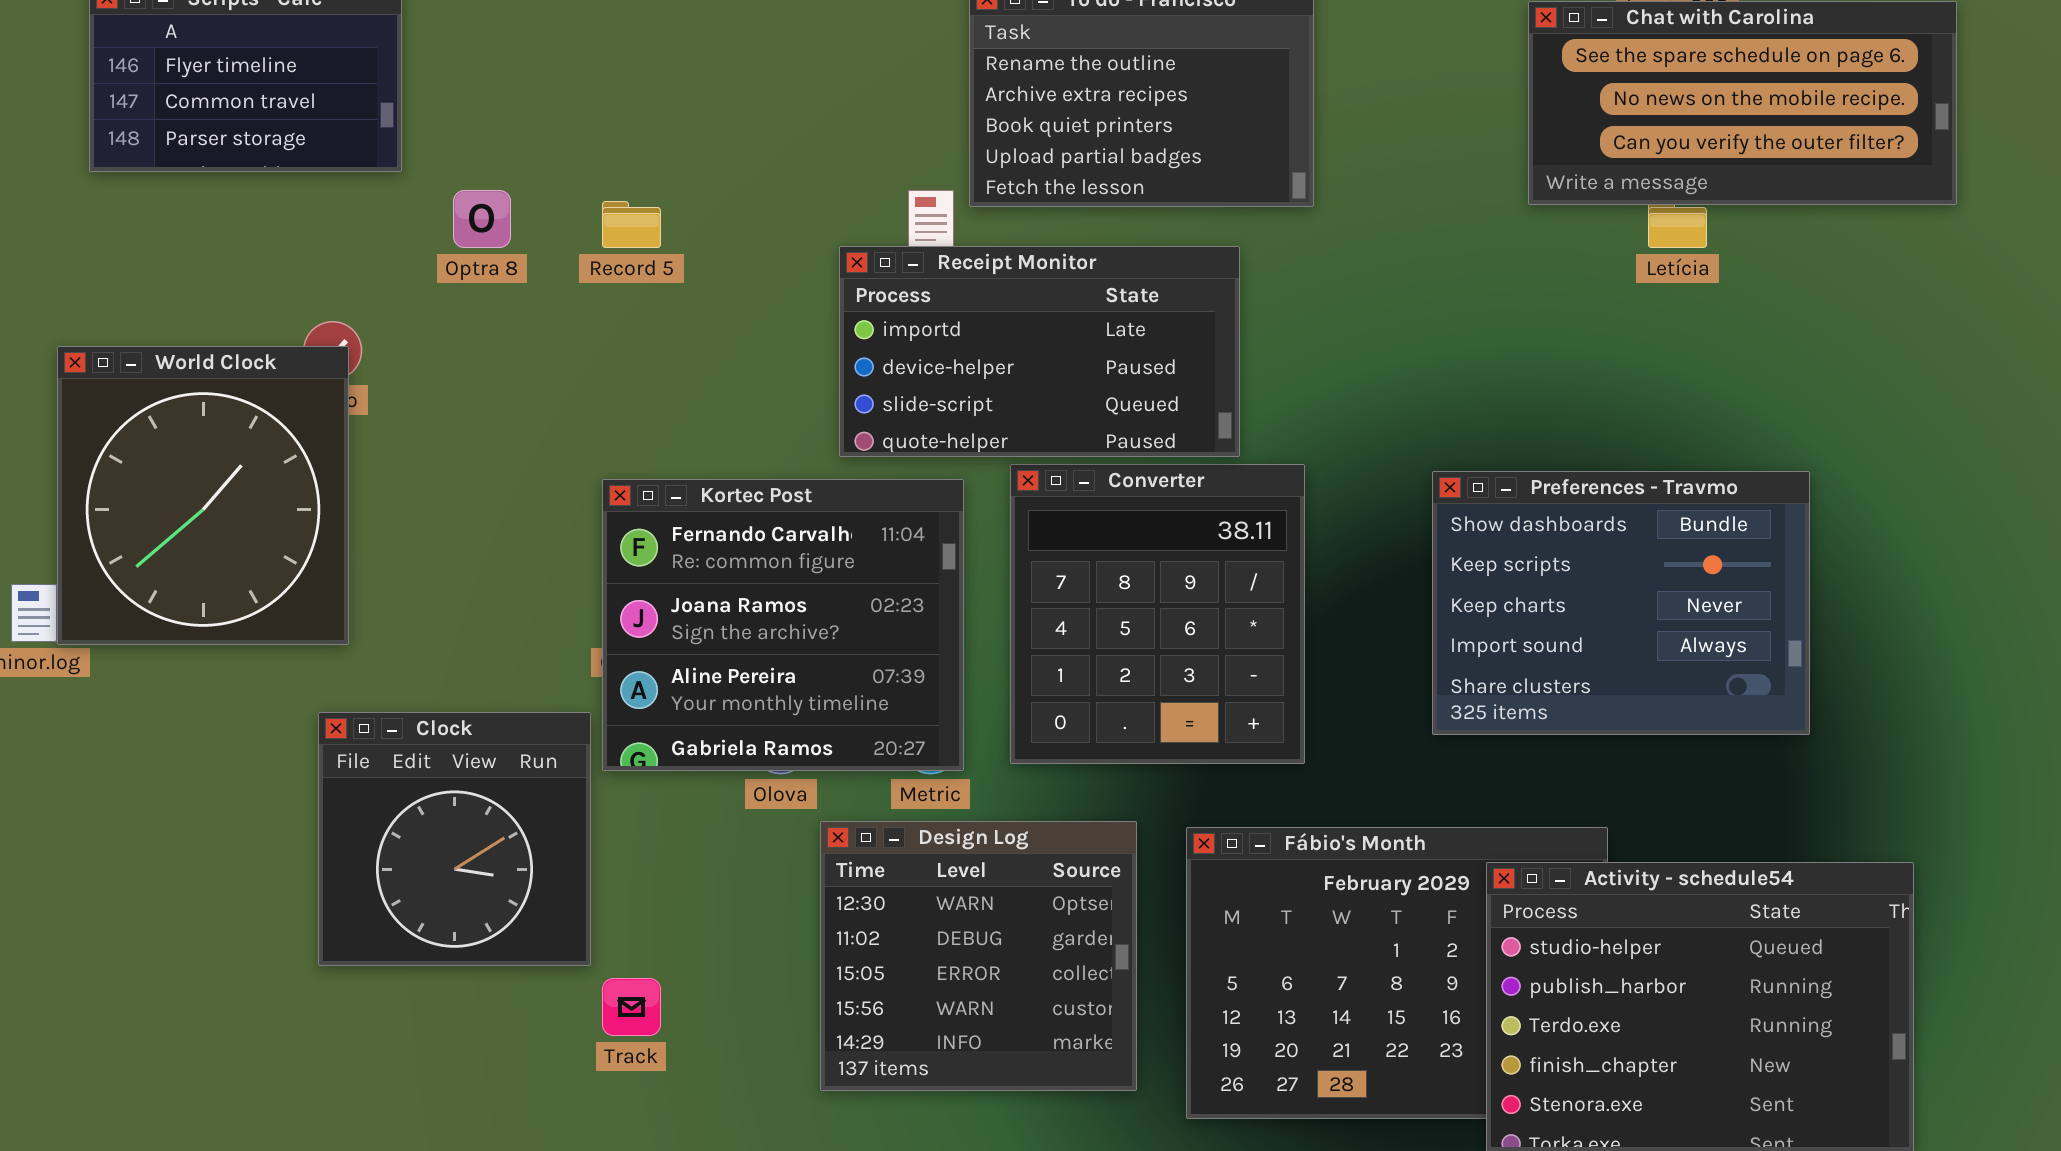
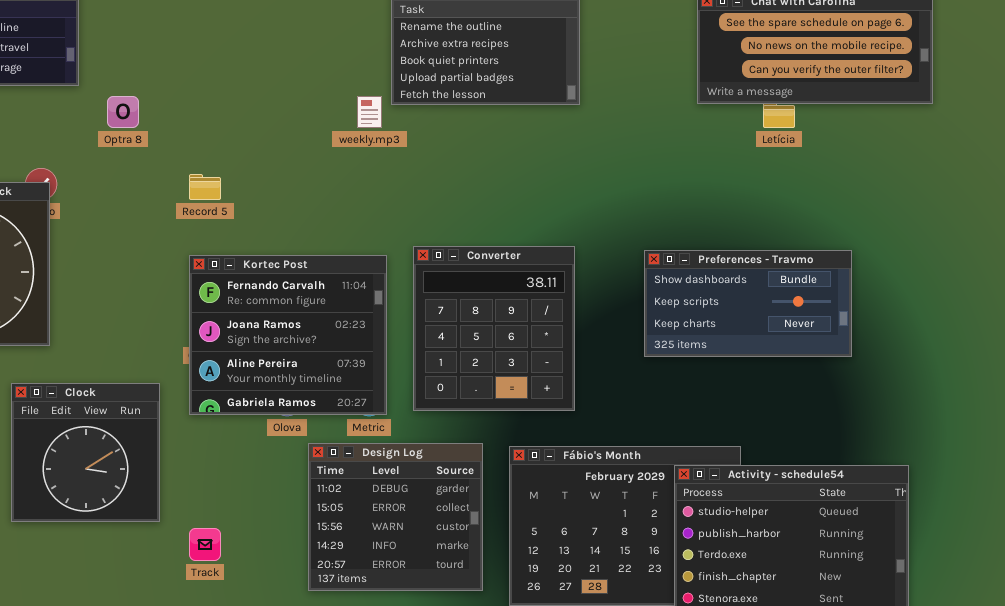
Record 5: [602,201,661,248] -> [189,174,221,200], moved
Receipt Monitor: [839,246,1240,457] -> none, closed
Preferences - Travmo: [1432,471,1810,735] -> [644,250,852,357], resized
Clock: [318,712,591,966] -> [11,383,160,522], moved
Design Log: [820,821,1137,1091] -> [308,443,483,591], scrolled down 1 row

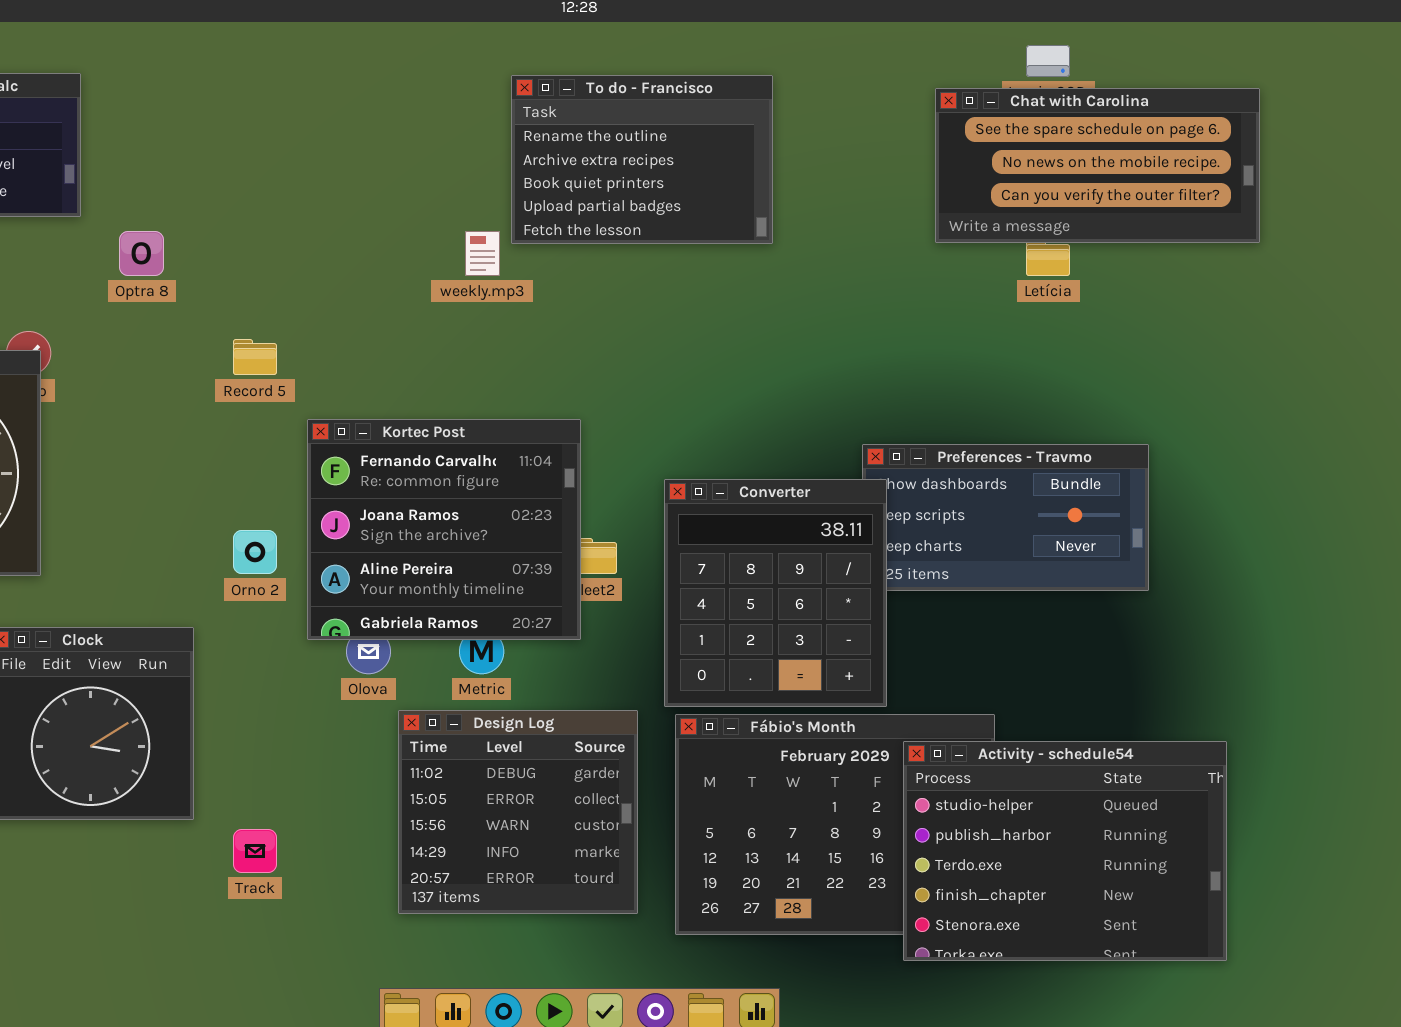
Converter: [413,246,575,411] -> [664,479,887,707], moved
Kortec Post: [189,255,387,415] -> [307,419,581,640], moved

